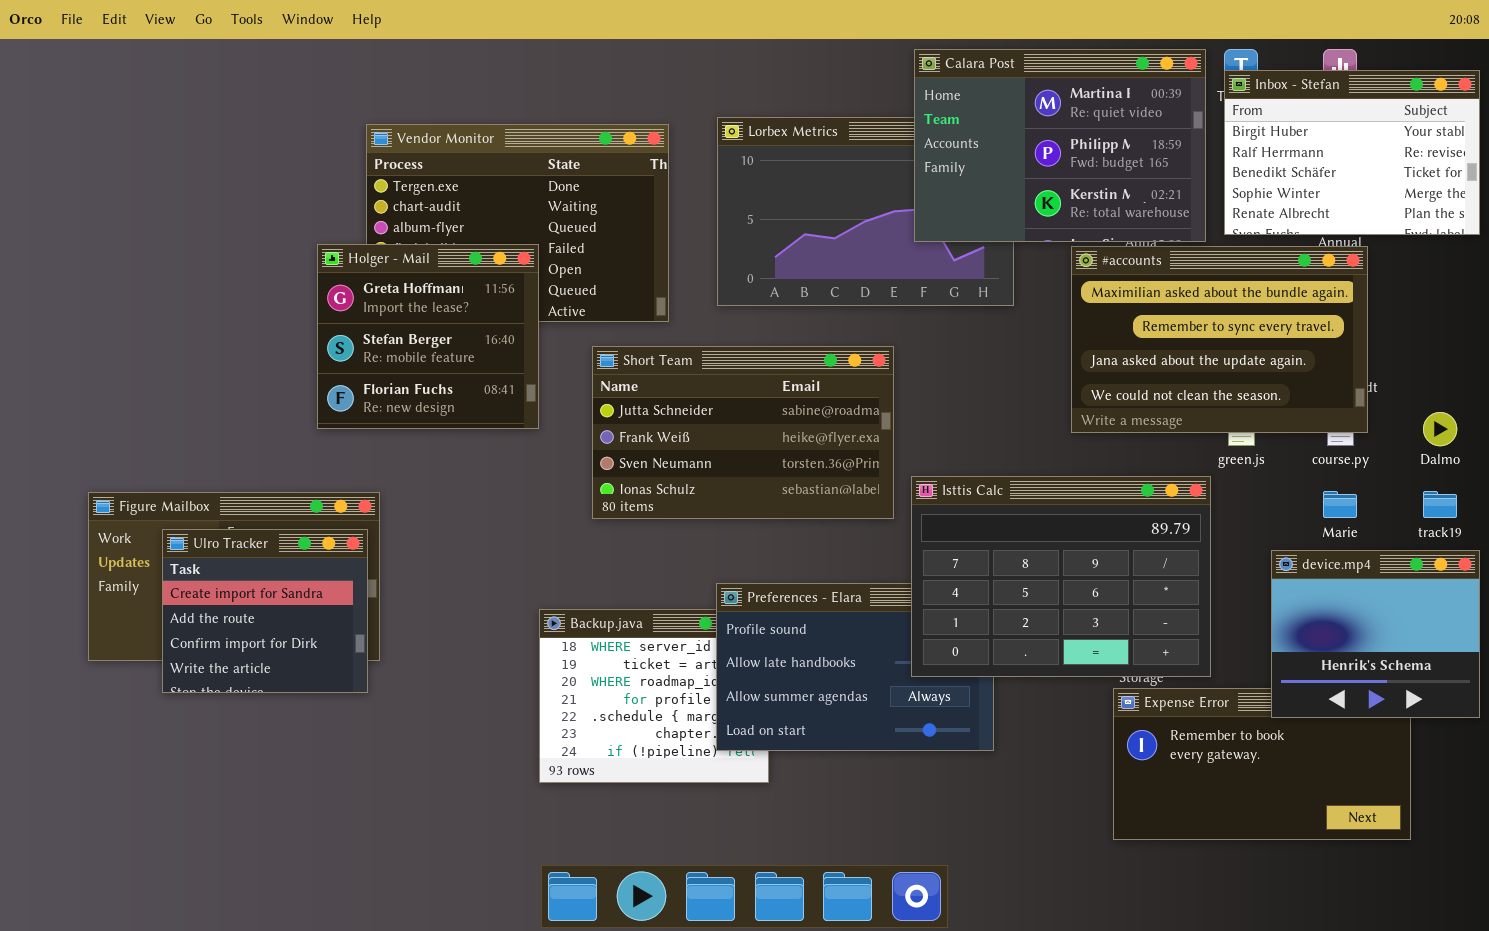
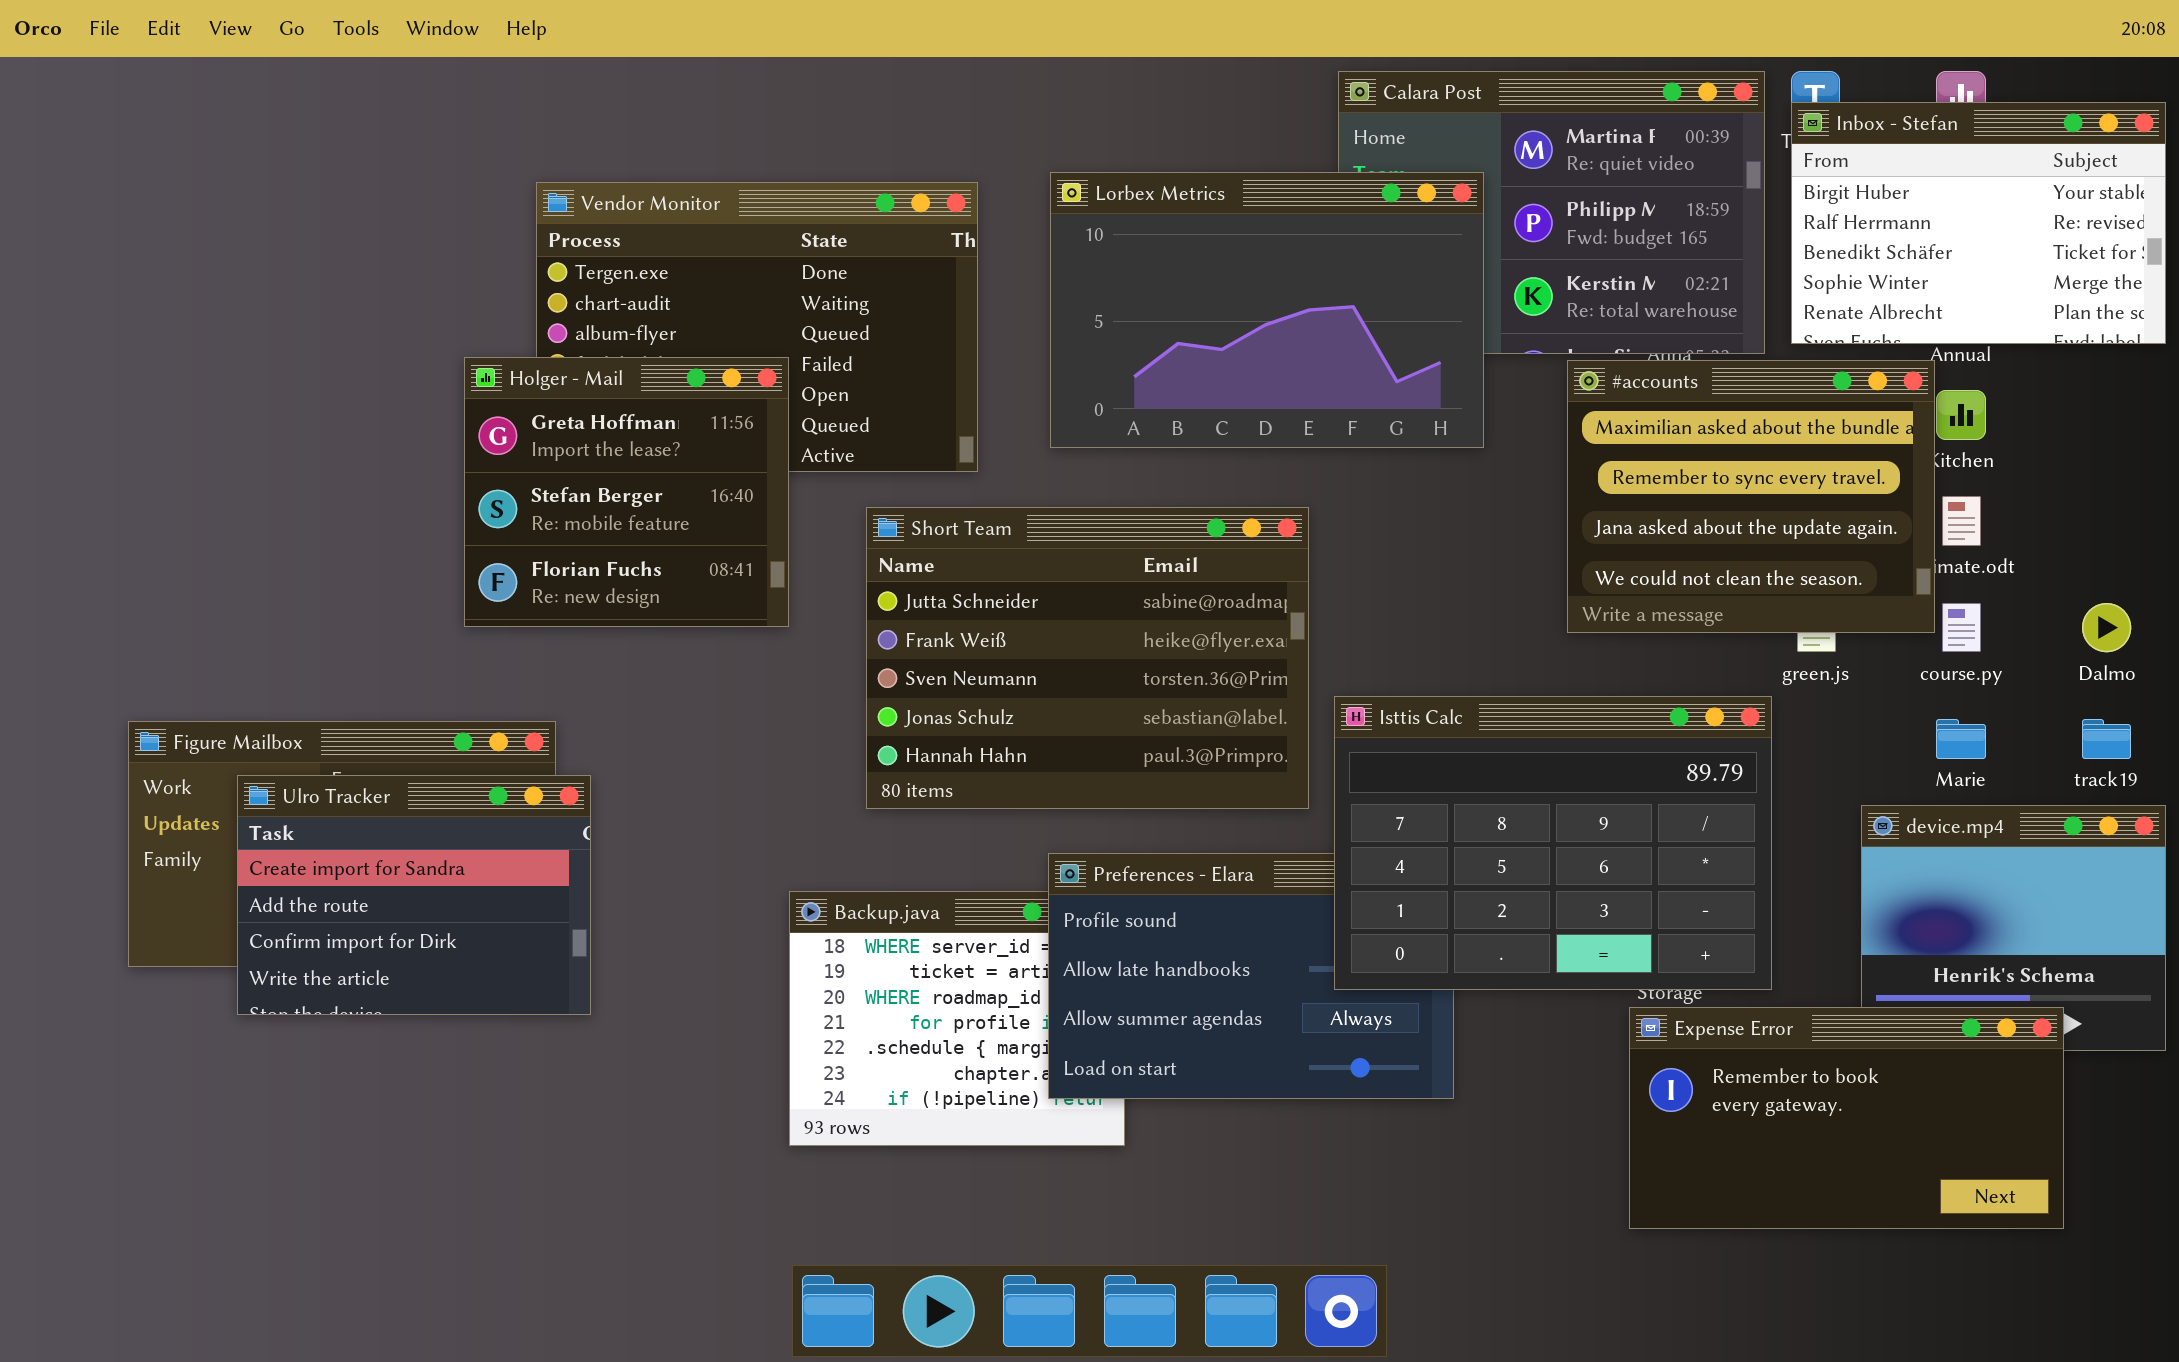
Lorbex Metrics: [717,117,1014,306] -> [1050,172,1484,448], raised
#accounts: [1071,246,1368,433] -> [1567,360,1935,633], resized
Short Team: [592,346,894,519] -> [866,507,1309,809], resized
Ulro Tracker: [162,529,368,693] -> [237,775,591,1015], resized
Expense Error: [1113,688,1411,840] -> [1629,1007,2064,1229], raised

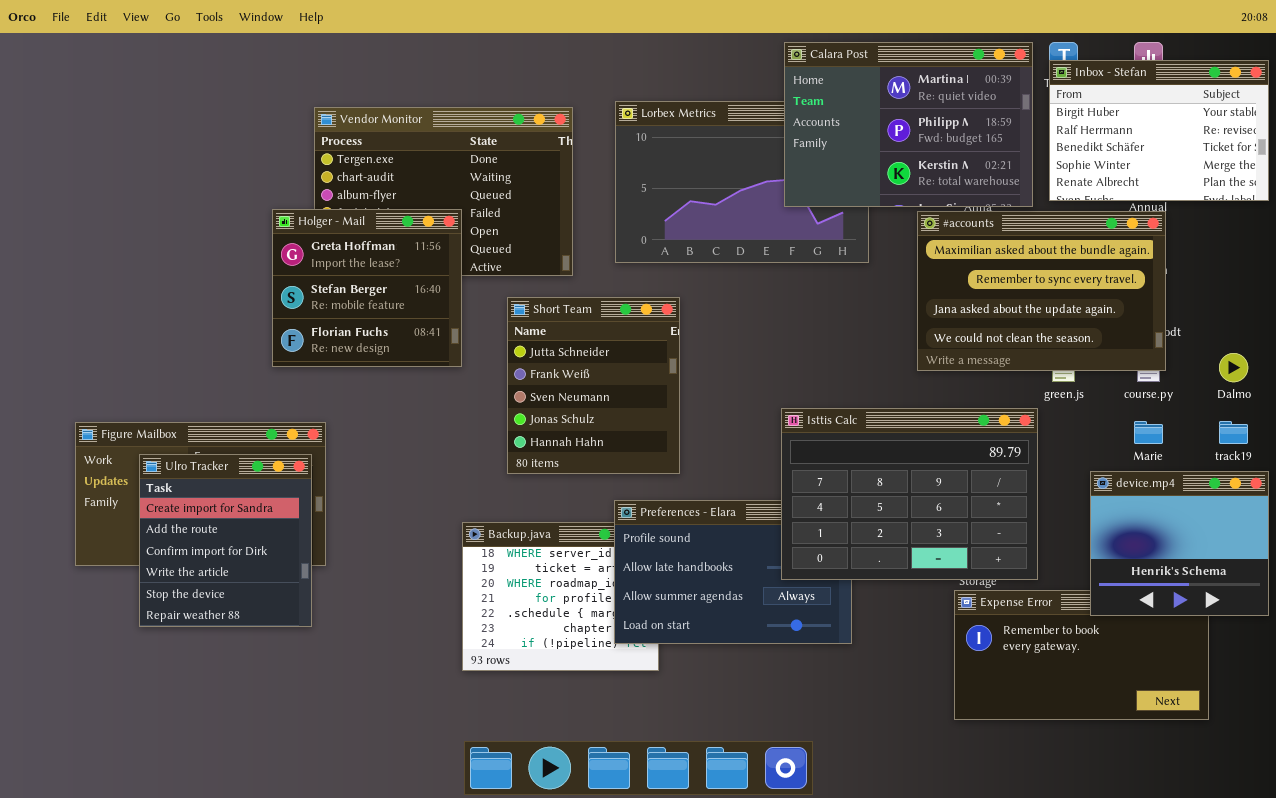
Calara Post: [1338,71,1765,354] -> [784,42,1033,207], raised
#accounts: [1567,360,1935,633] -> [917,211,1166,371], resized
Short Team: [866,507,1309,809] -> [507,297,680,474], resized
Ulro Tracker: [237,775,591,1015] -> [139,454,312,627], resized
device.mp4: [1861,805,2166,1051] -> [1090,471,1269,616], raised

